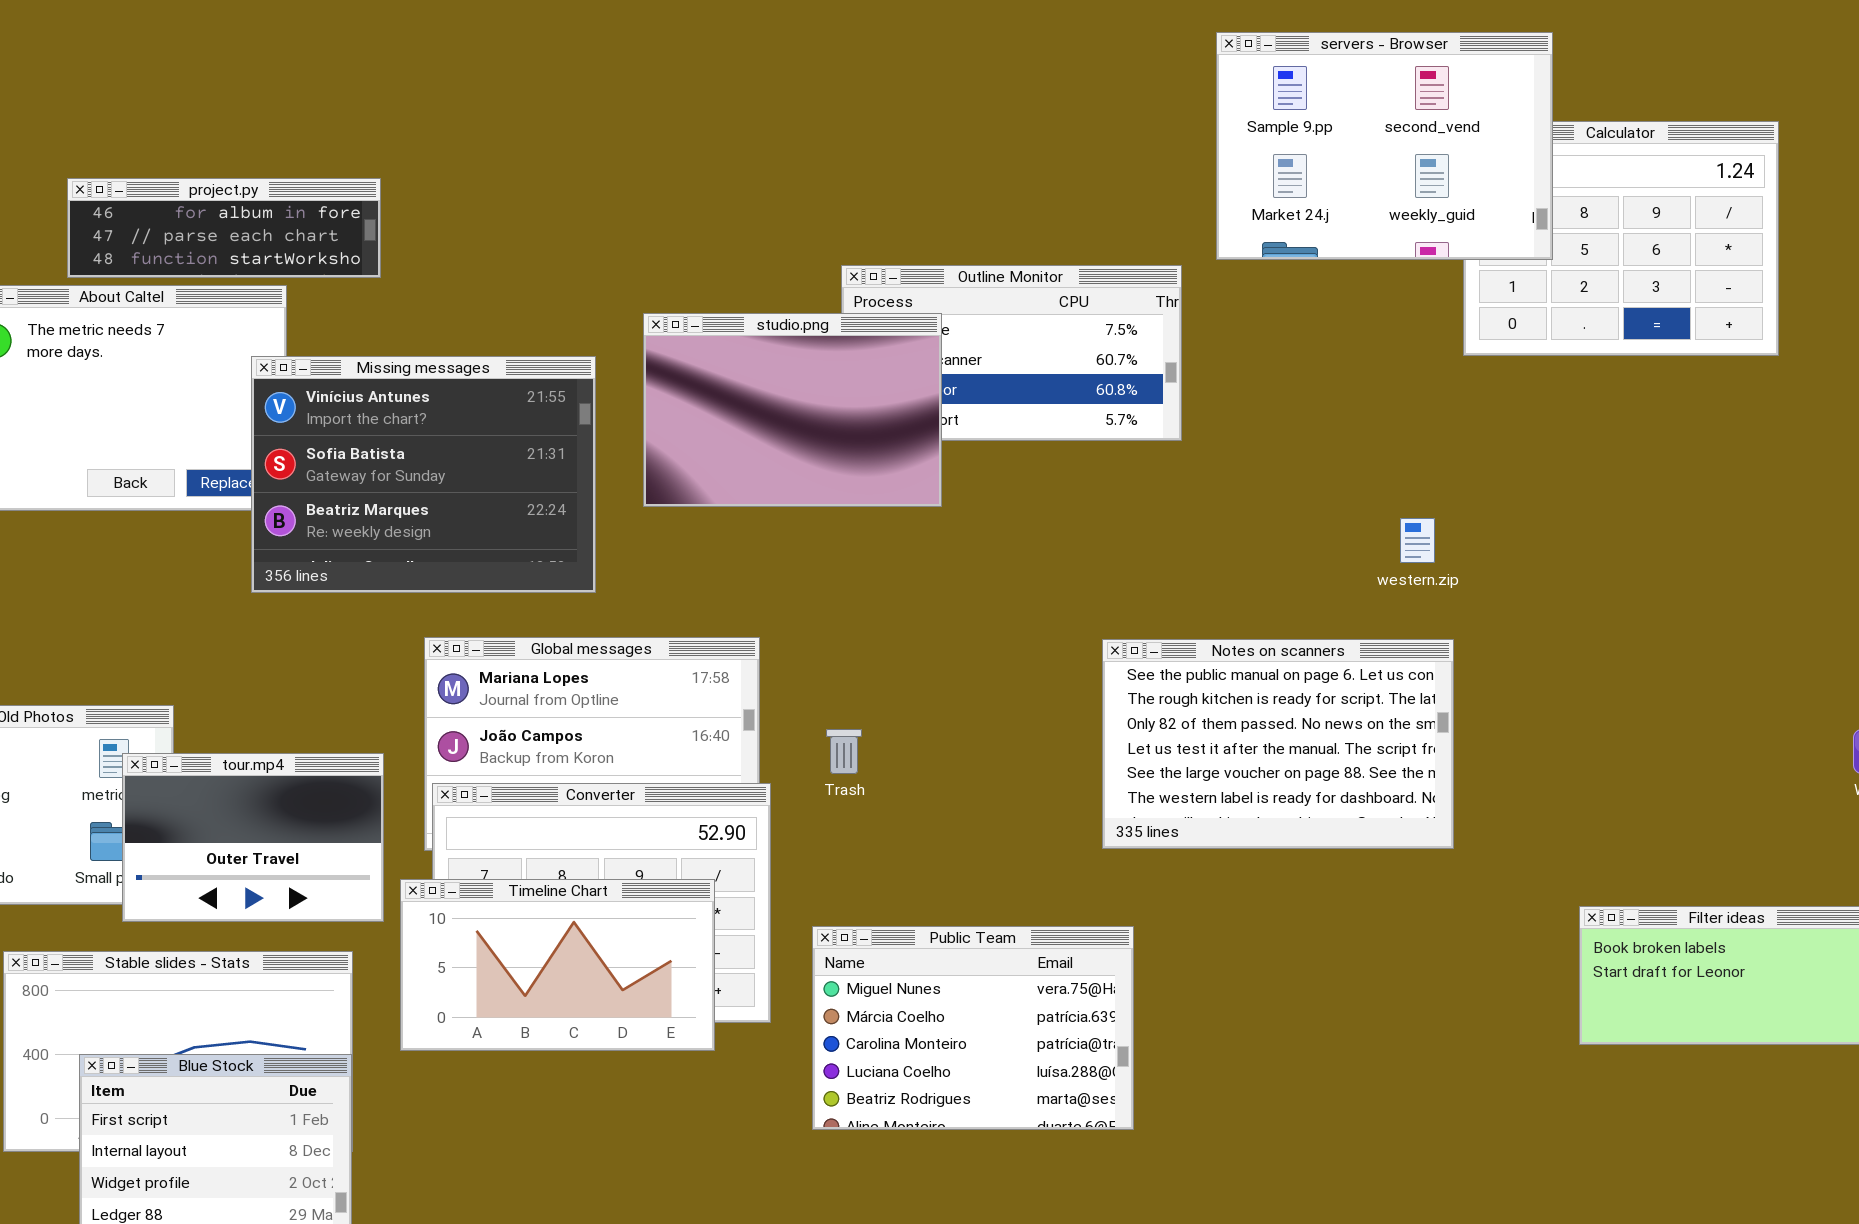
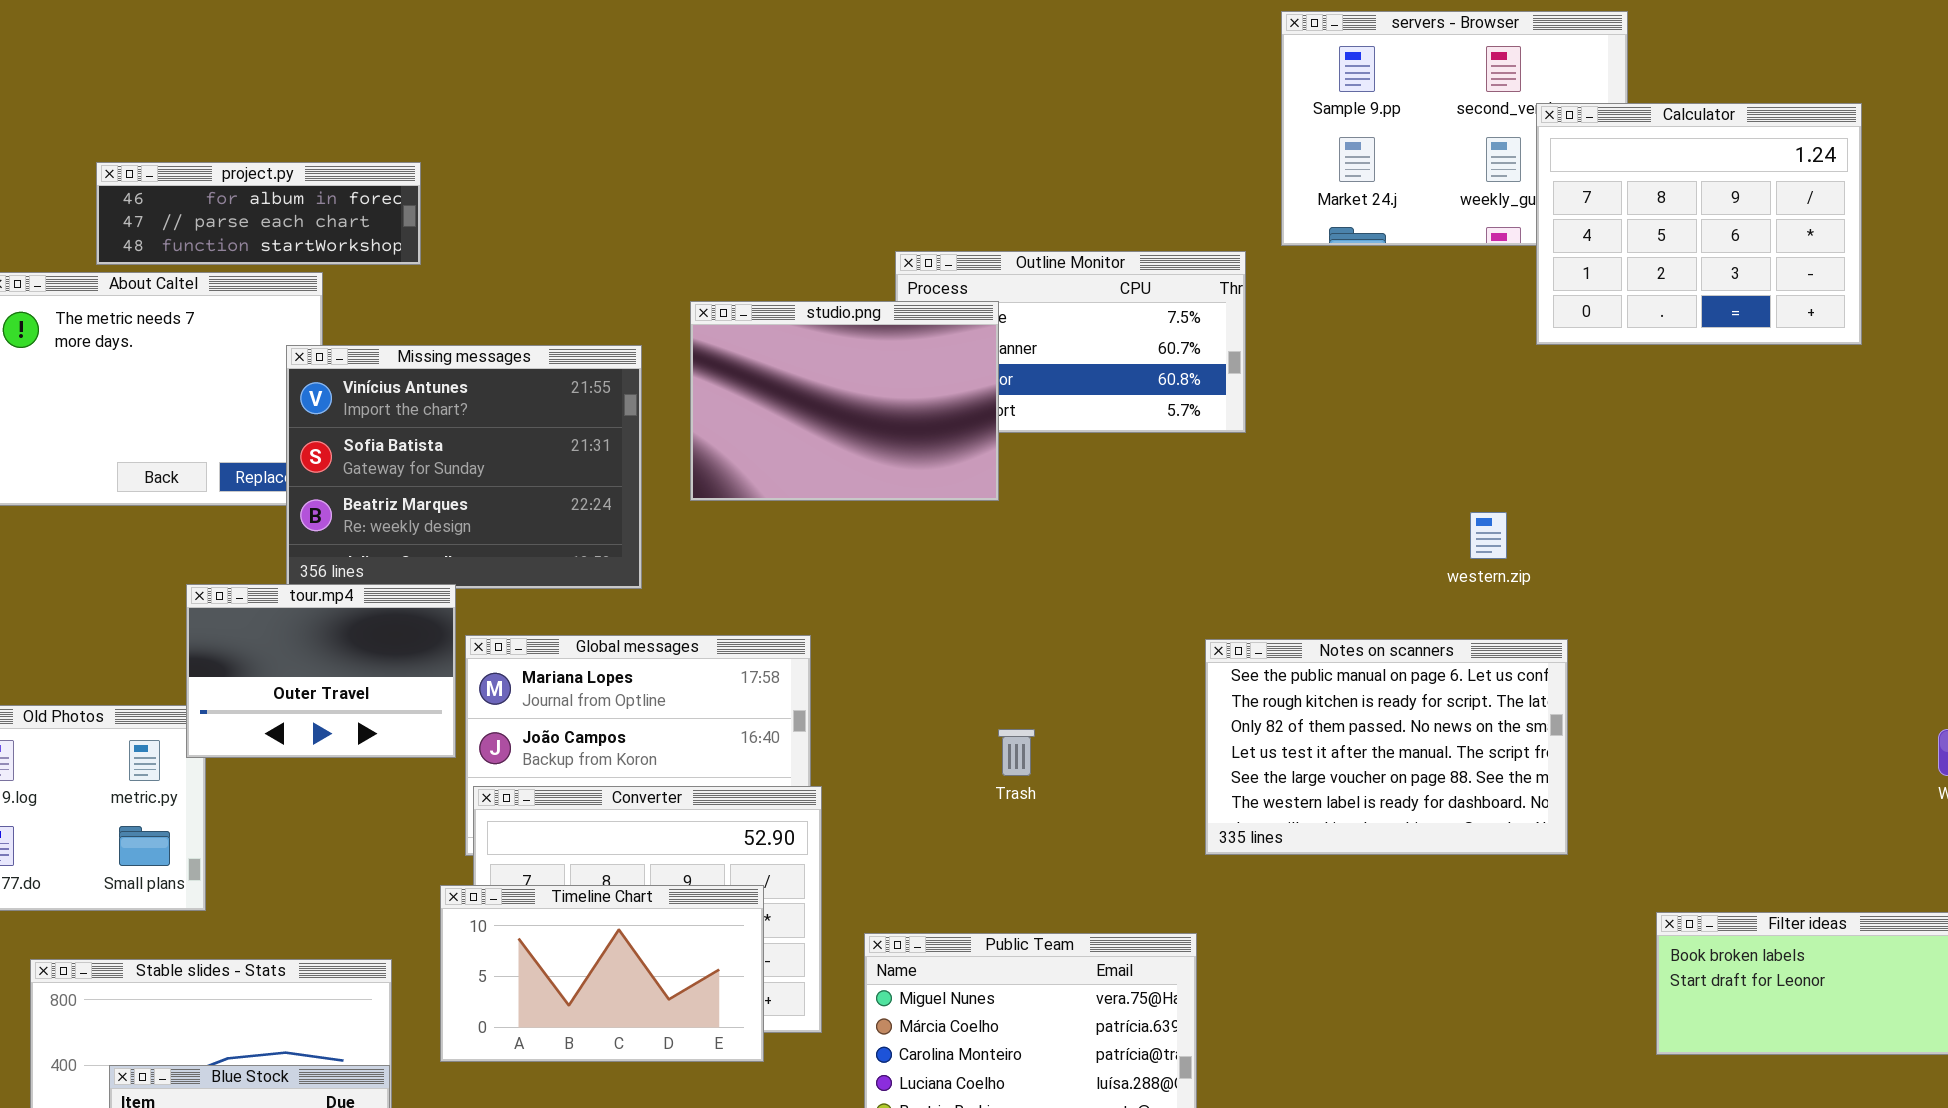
Calculator: [1463,121,1779,356] -> [1536,103,1862,345], raised
Notes on scanners: [1102,639,1454,849] -> [1205,639,1568,855], moved
Trash: [826,729,862,774] -> [998,729,1035,776], moved
tour.mp4: [122,753,384,922] -> [186,584,456,758], moved

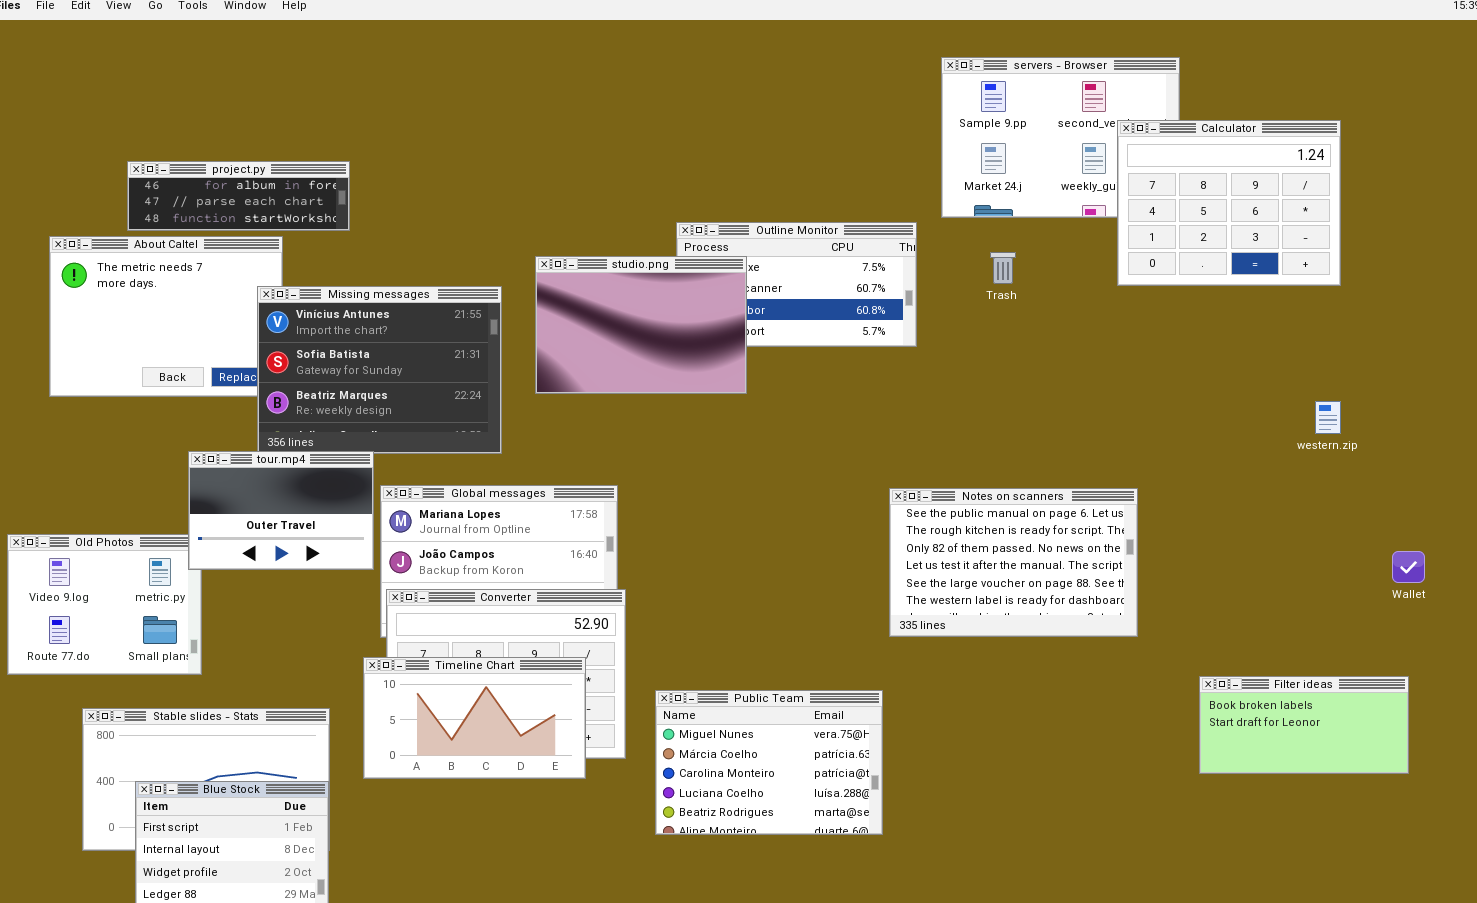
western.zip: [1470,512,1507,559] -> [1315,401,1341,434], moved
Trash: [998,729,1035,776] -> [990,252,1016,284], moved

